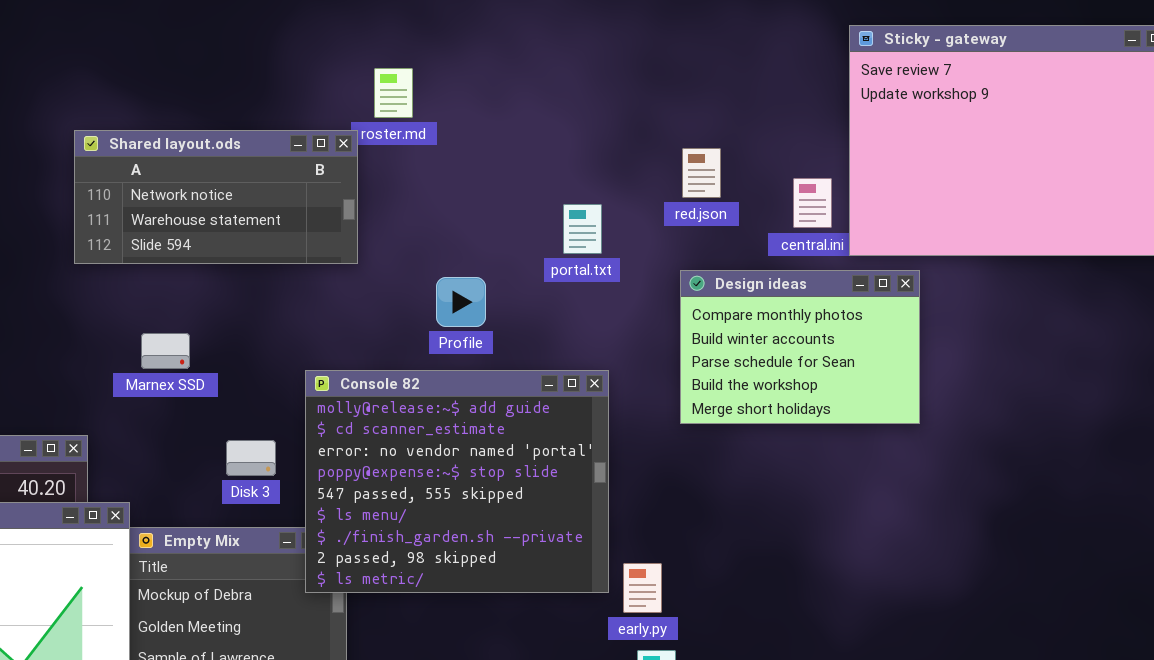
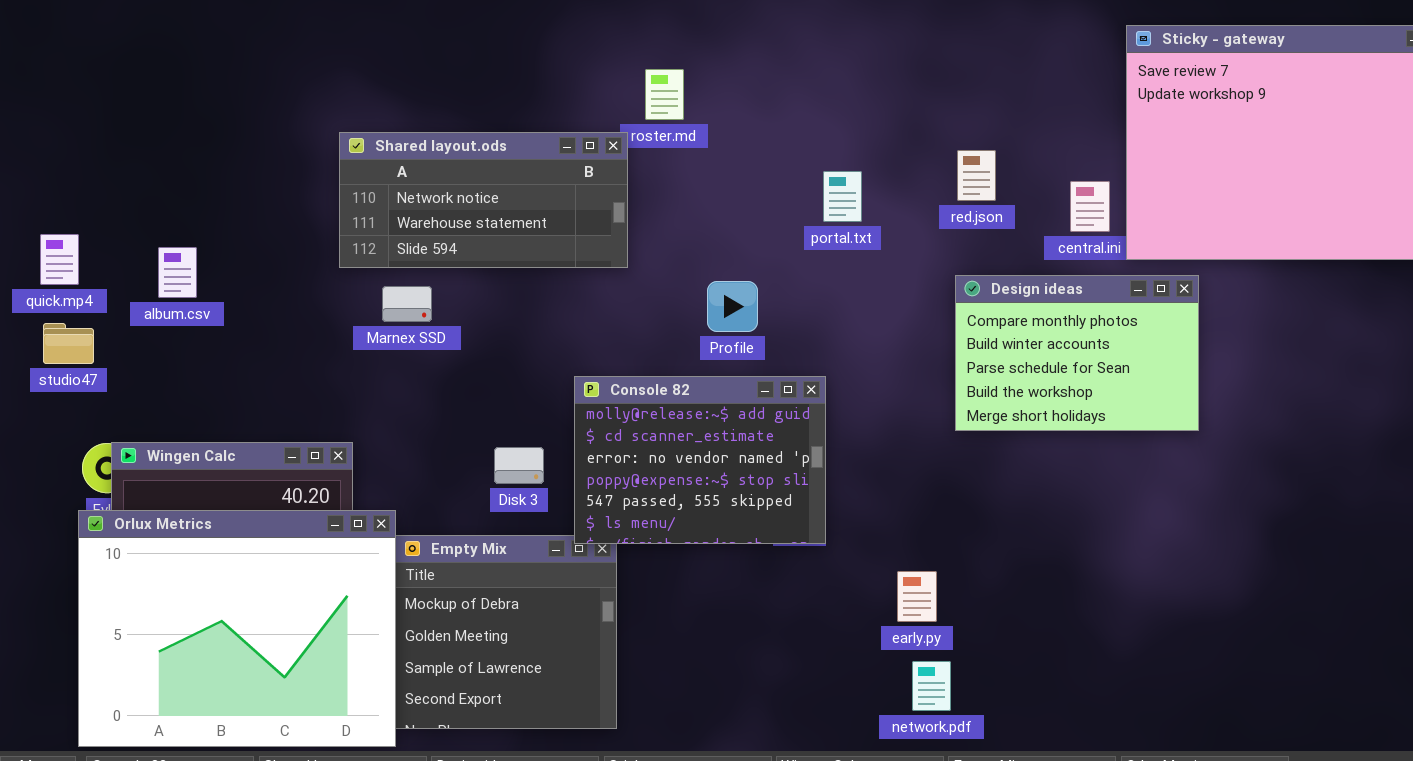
portal.txt: [563,204,602,254] -> [823,171,862,222], moved
Marnex SSD: [141,333,190,369] -> [382,286,432,322], moved
Console 82: [305,370,609,593] -> [574,376,826,544], resized

